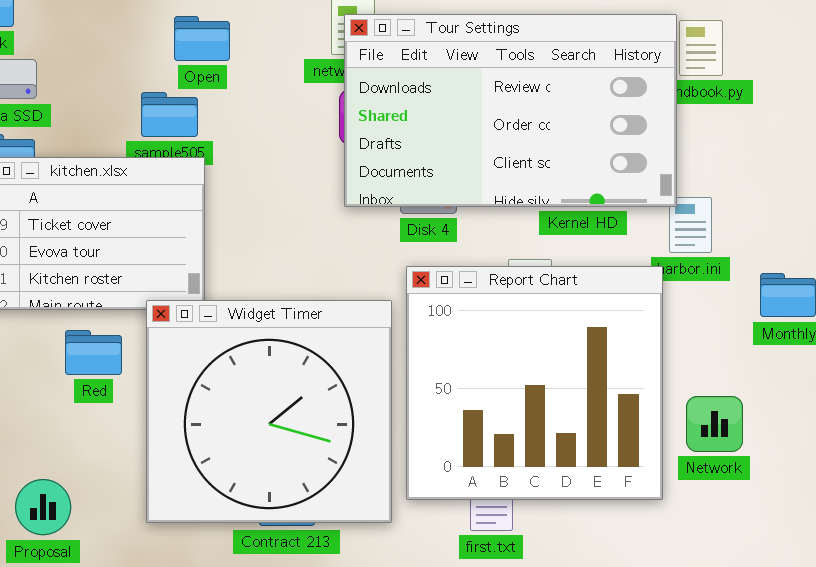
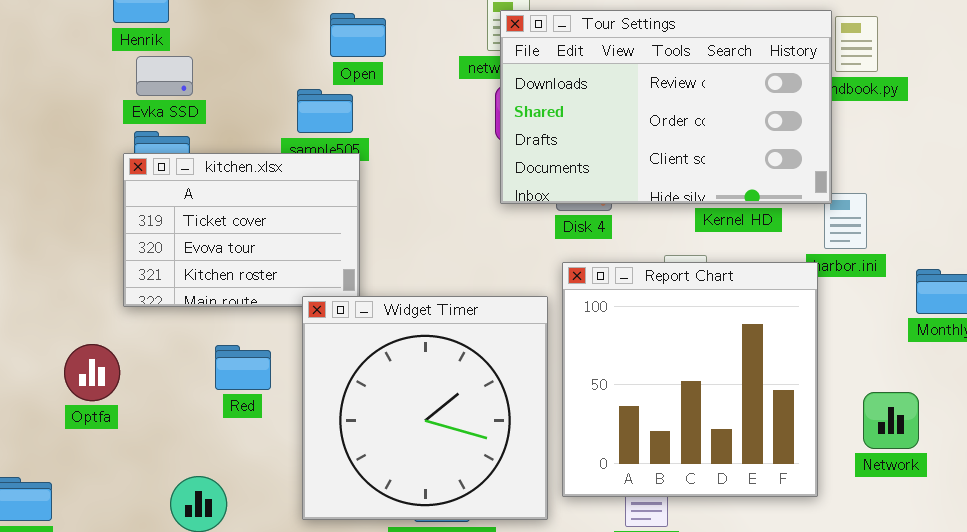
Red: [65,330,122,375] -> [215,345,271,390], moved
Network: [686,396,743,452] -> [863,392,919,449], moved

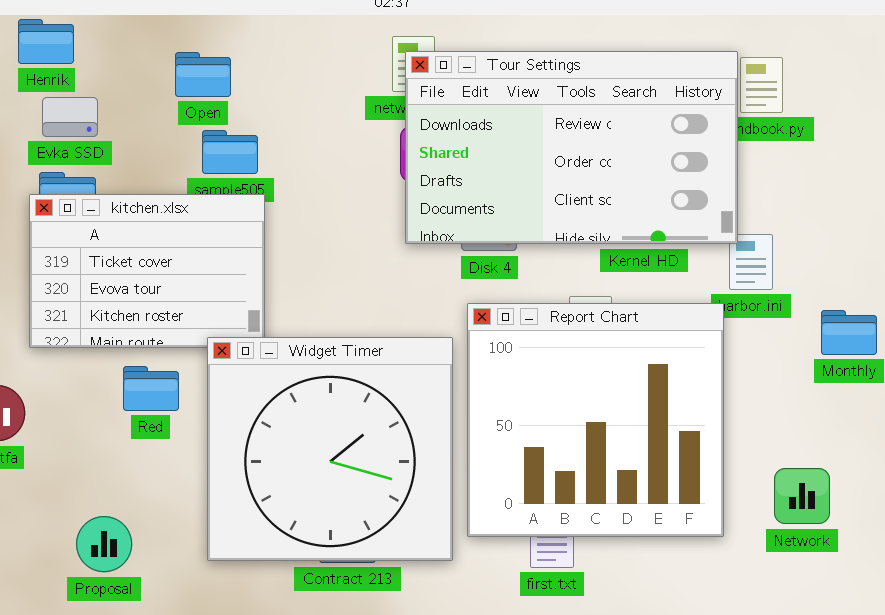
Open: [330,13,386,57] -> [175,52,231,97], moved
Red: [215,345,271,390] -> [123,366,179,411], moved
Network: [863,392,919,449] -> [774,468,830,524], moved

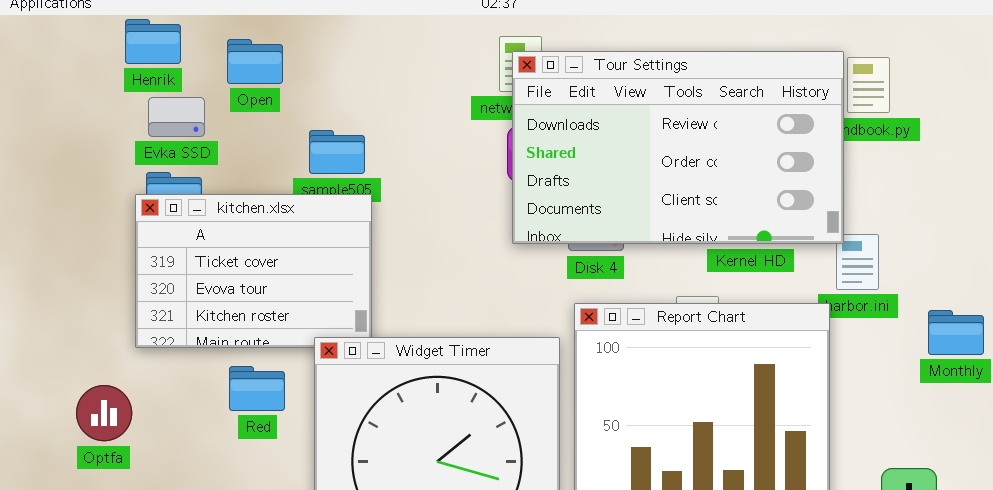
Open: [175,52,231,97] -> [227,39,283,84], moved

